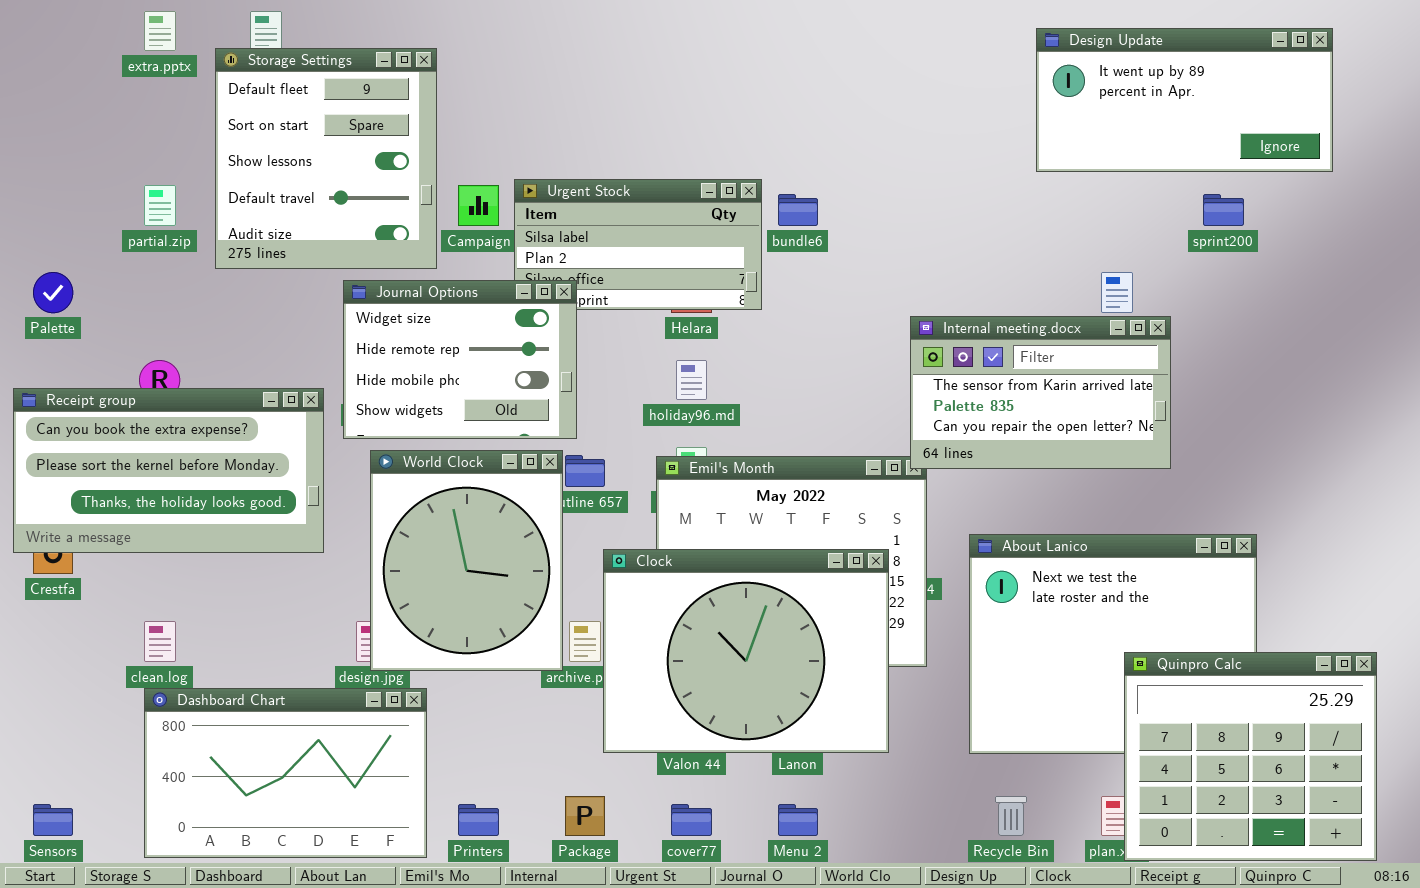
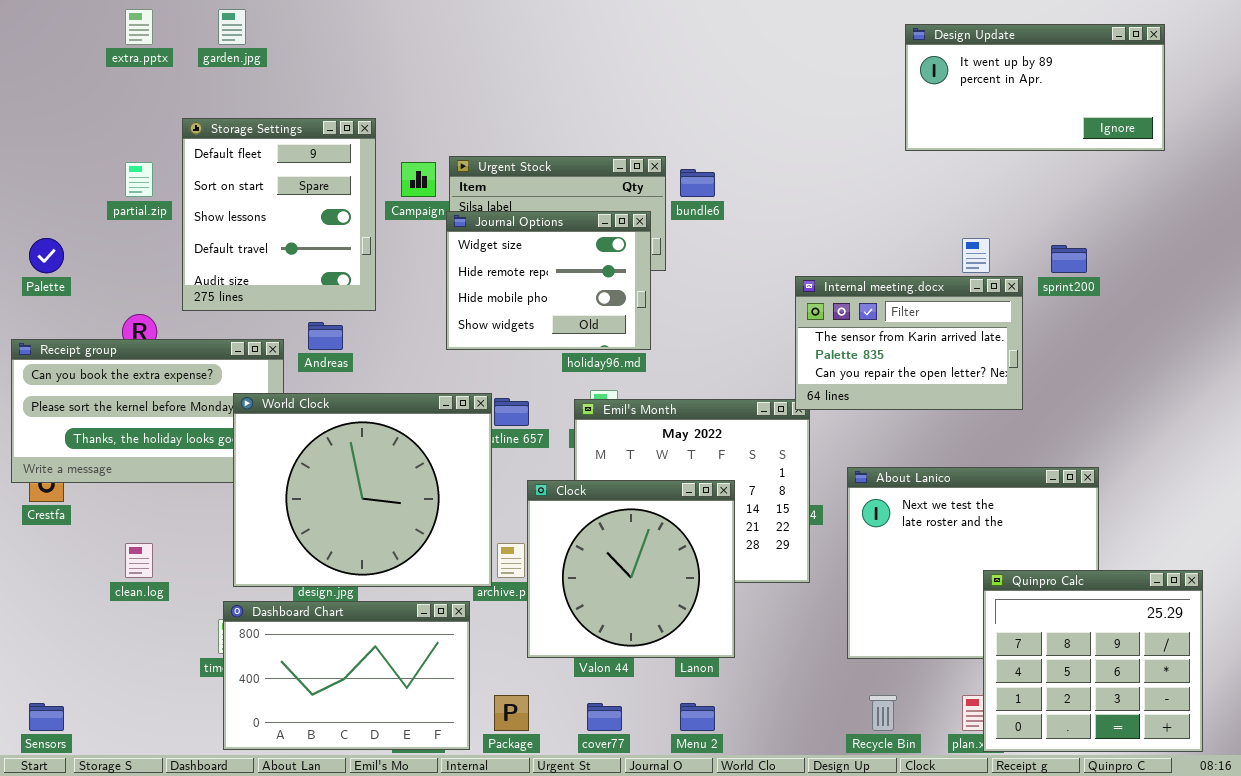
Storage Settings: [215,48,437,269] -> [182,118,376,311], moved
sprint200: [1203,194,1244,226] -> [1051,245,1087,273], moved
Journal Options: [343,280,577,439] -> [446,211,651,350], moved
World Clock: [370,450,563,671] -> [233,393,492,587], resized
Clock: [603,549,889,753] -> [527,480,735,658], resized
Dashboard Chart: [144,688,427,858] -> [223,601,470,750], moved

